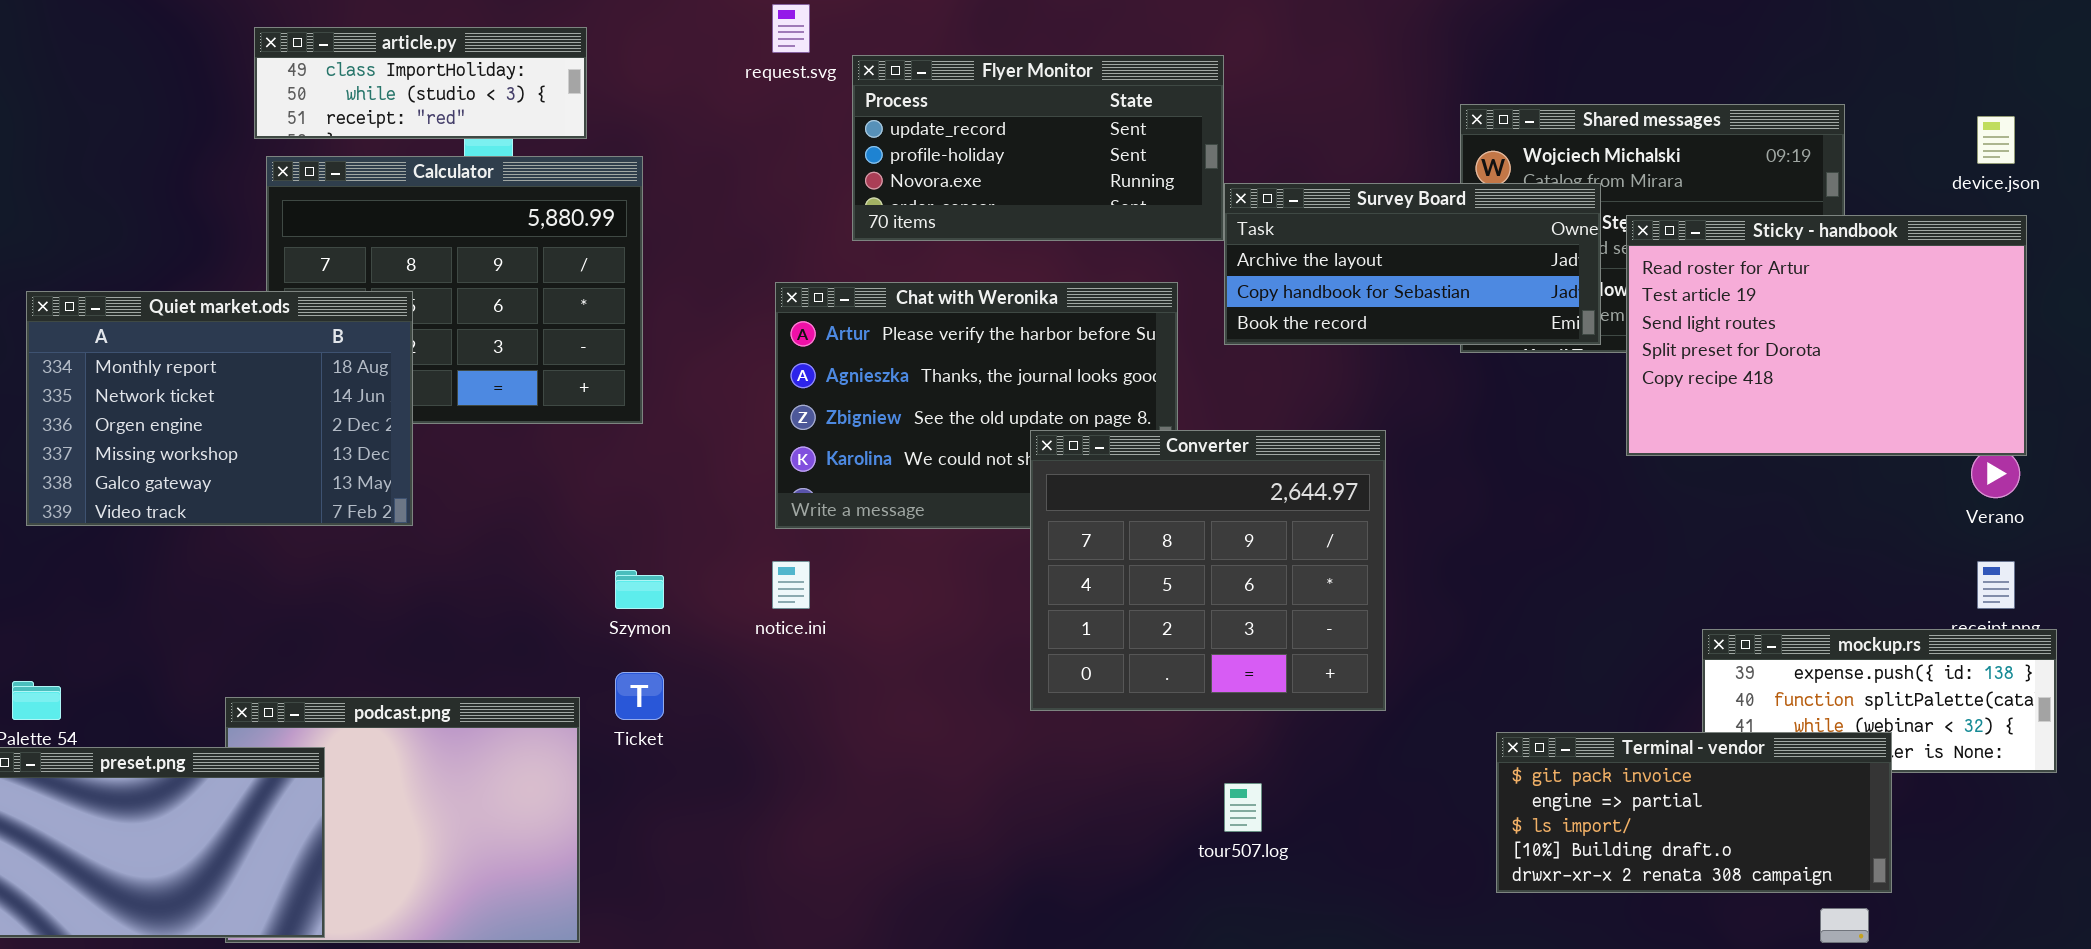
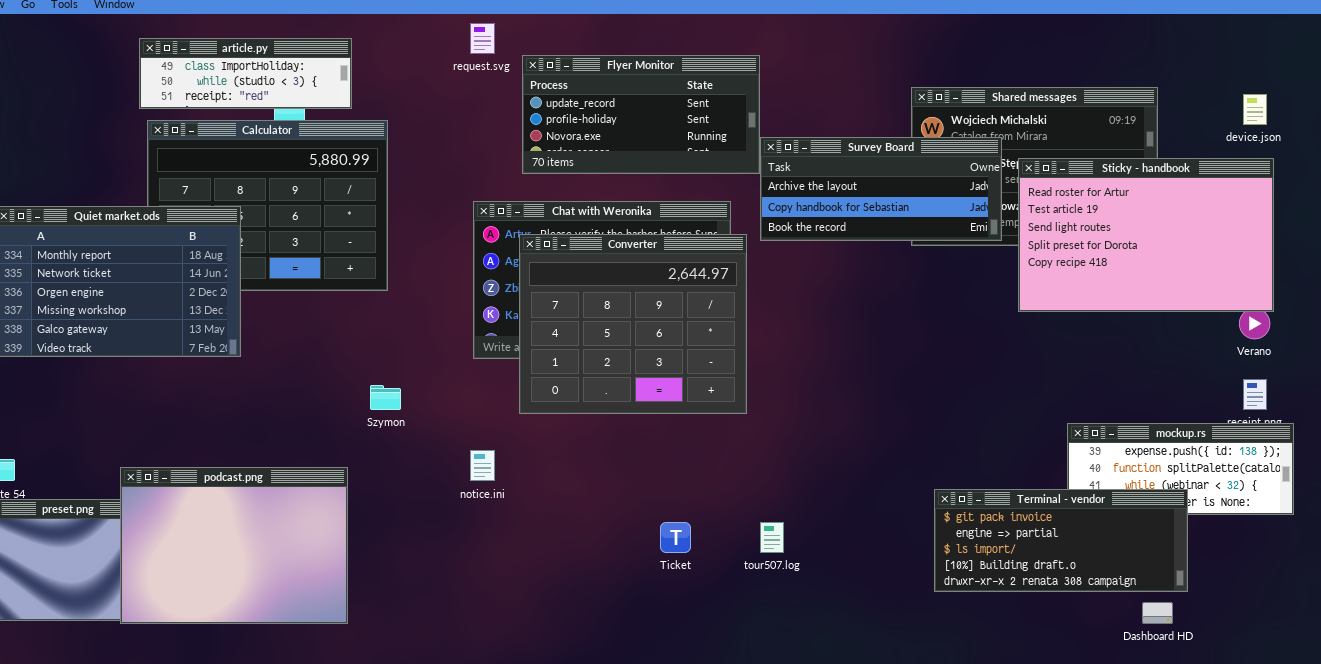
Converter: [1030,430,1386,711] -> [519,234,747,414], moved
notice.ini: [772,561,810,609] -> [470,450,495,481], moved
Ticket: [615,672,664,720] -> [660,522,691,553], moved
podcast.png: [225,697,580,943] -> [120,467,348,624], raised

